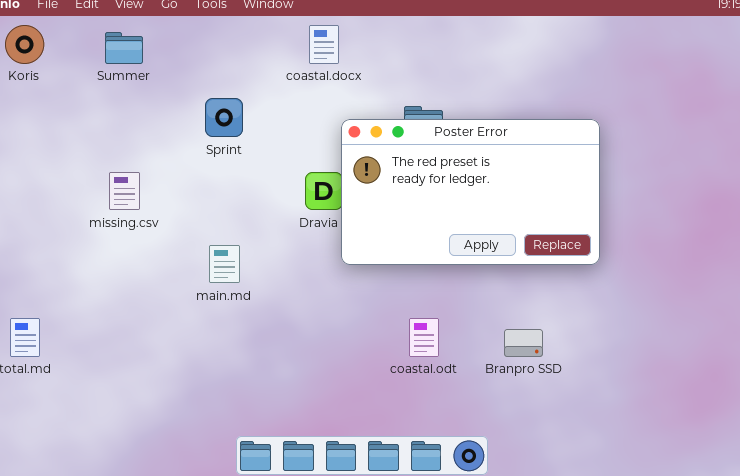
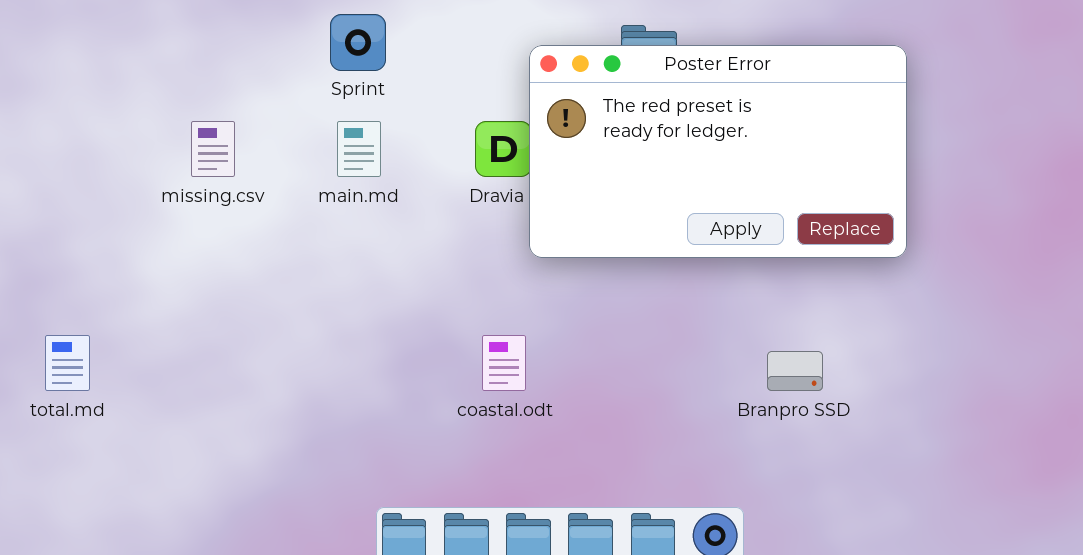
main.md: [209,245,240,283] -> [337,121,381,177], moved
coastal.odt: [409,318,439,357] -> [482,335,526,391], moved

